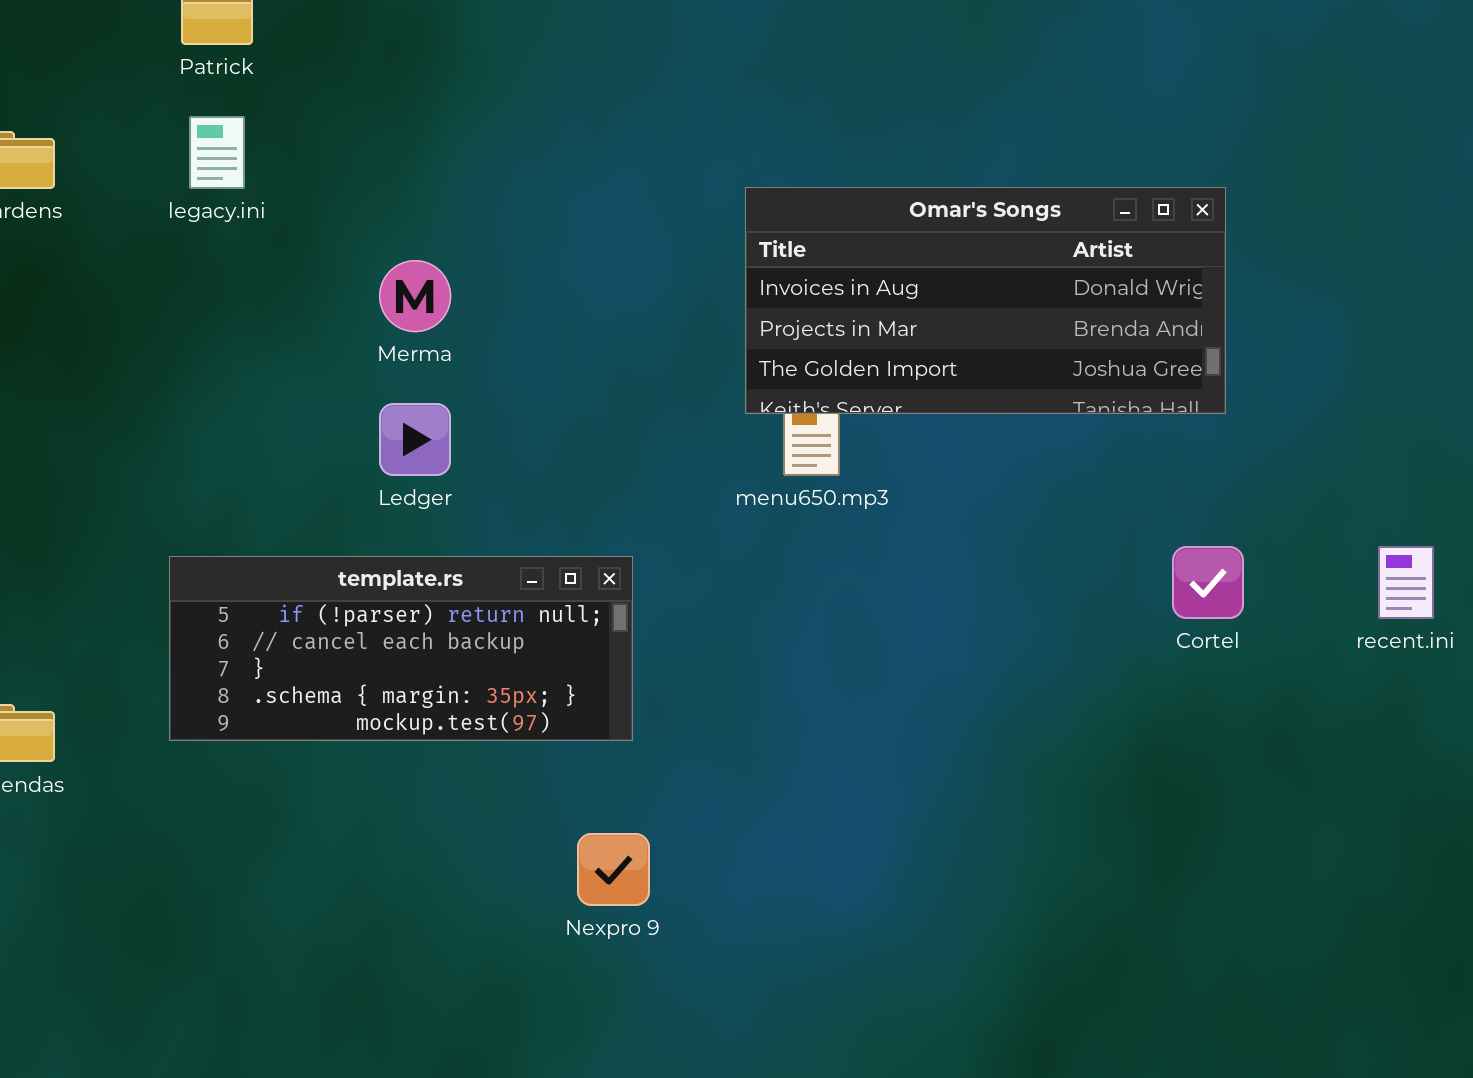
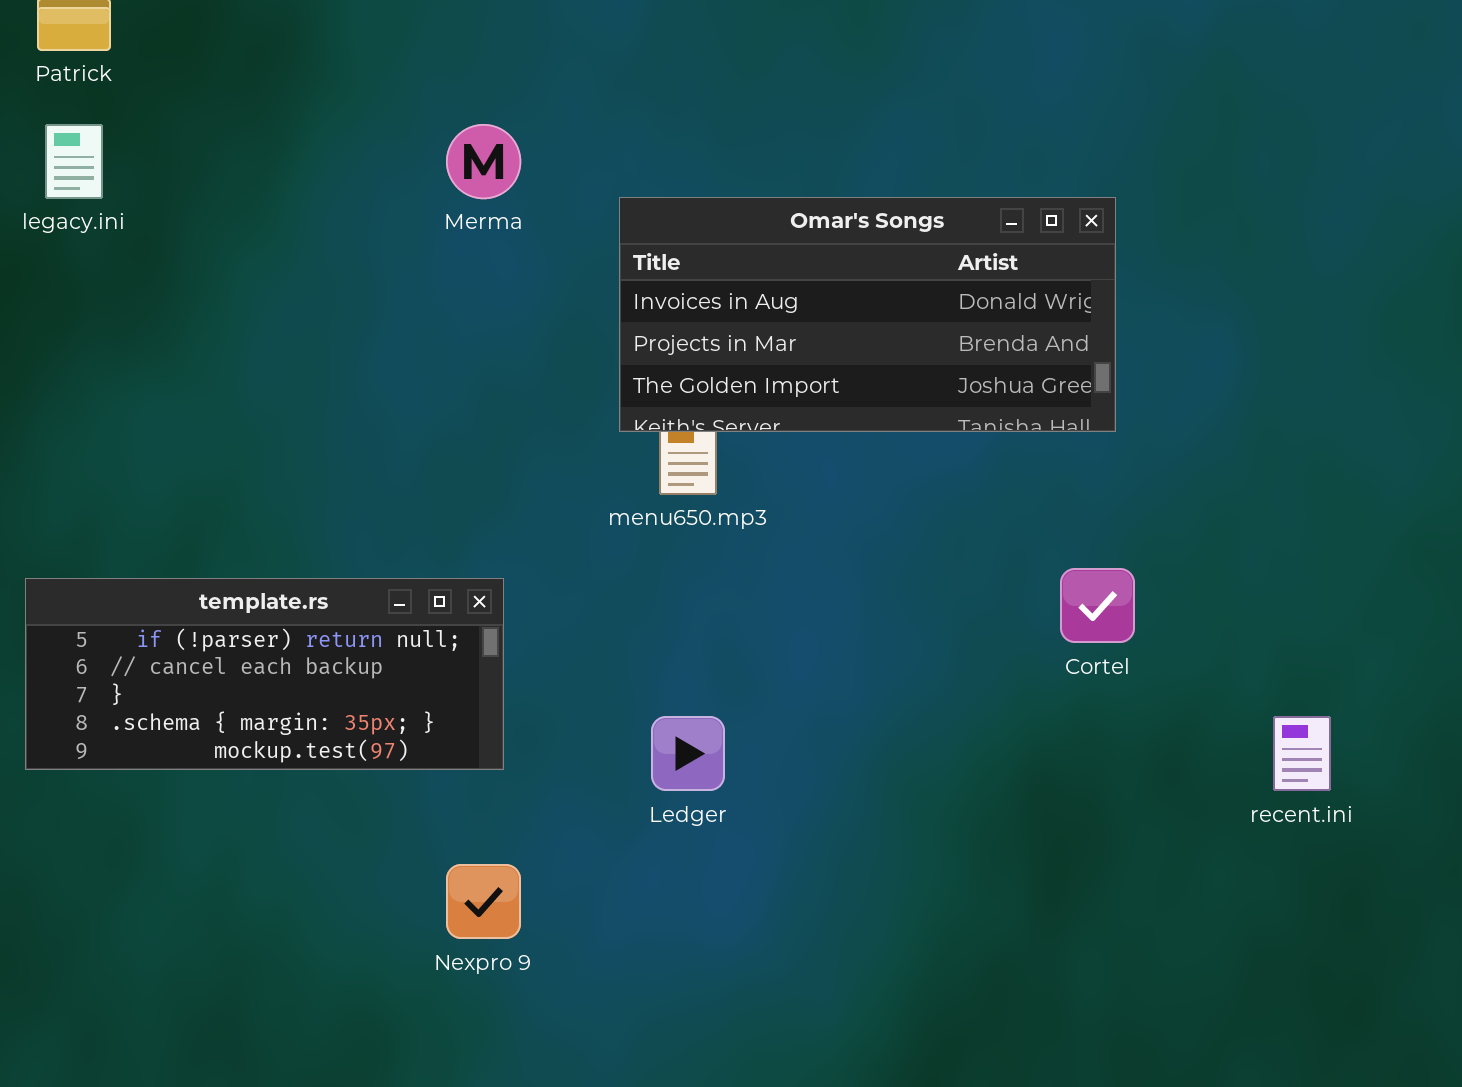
Merma: [379,260,451,332] -> [446,124,521,199], moved
Ledger: [379,403,451,476] -> [651,716,725,791], moved
recent.ini: [1378,546,1434,619] -> [1273,716,1331,791], moved

